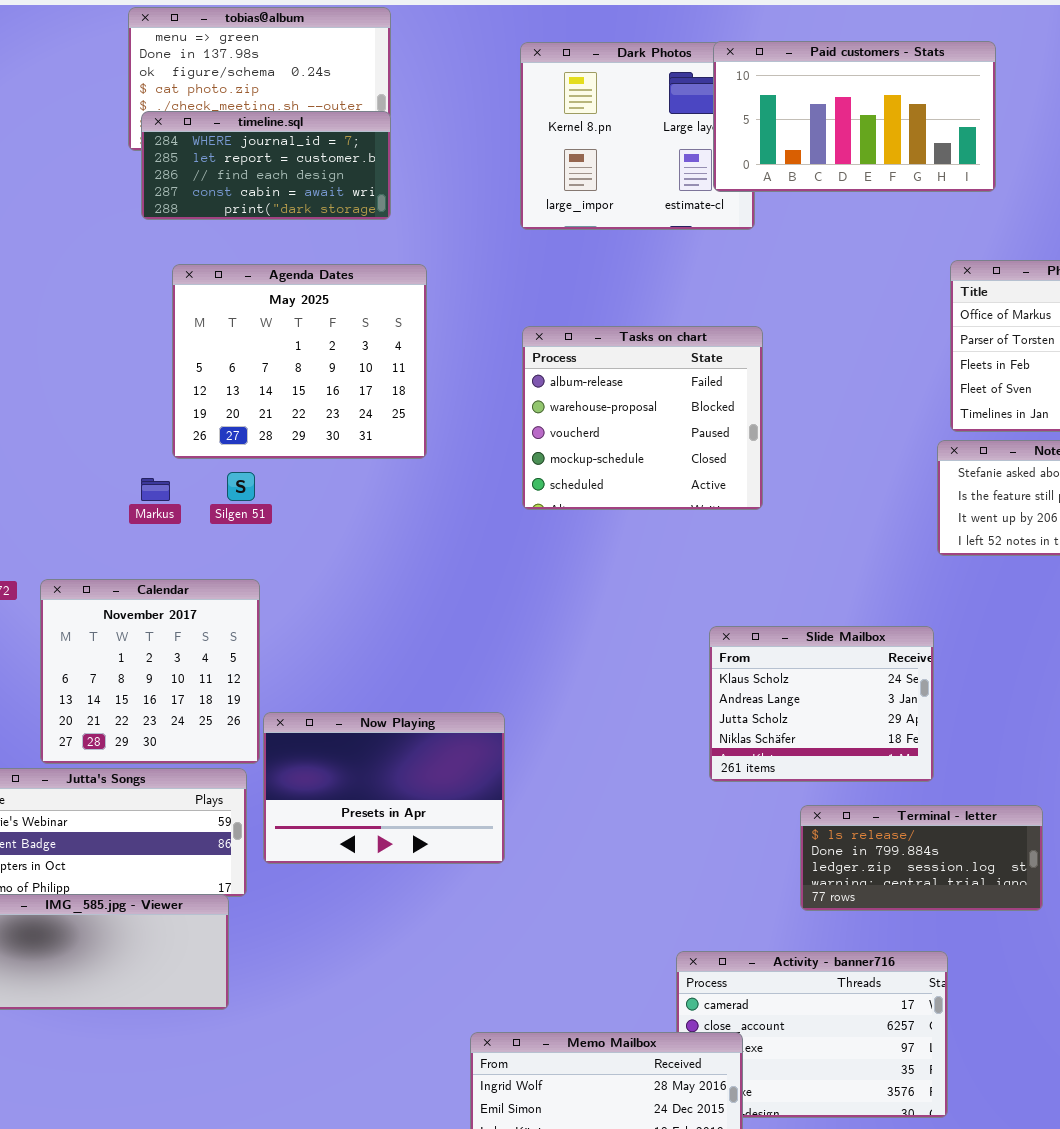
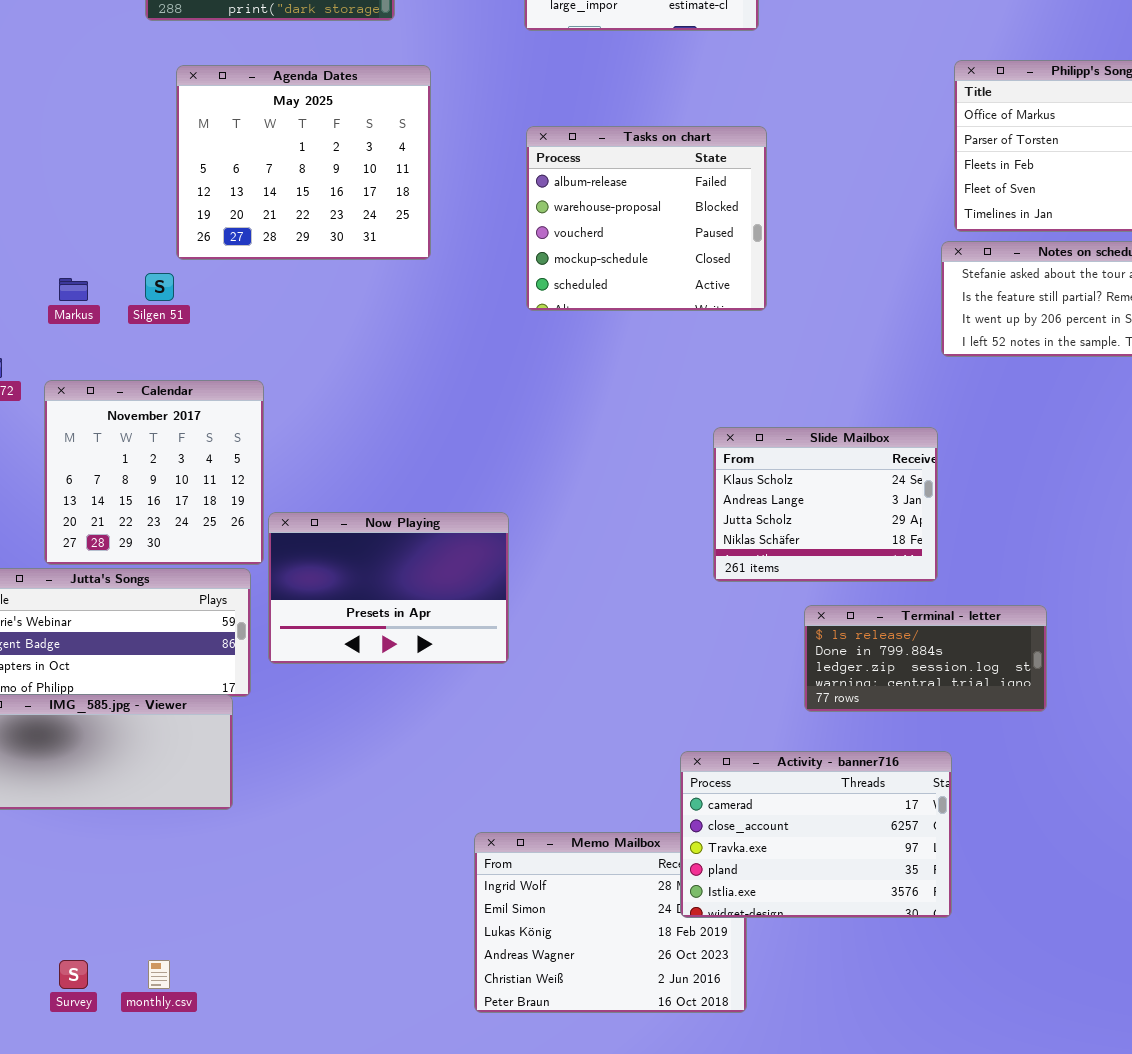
Silgen 51: [227,472,255,501] -> [145,273,174,301], moved
Markus: [141,478,170,501] -> [59,278,88,301], moved
Activity - banner716: [676,951,948,1118] -> [680,751,952,918], raised

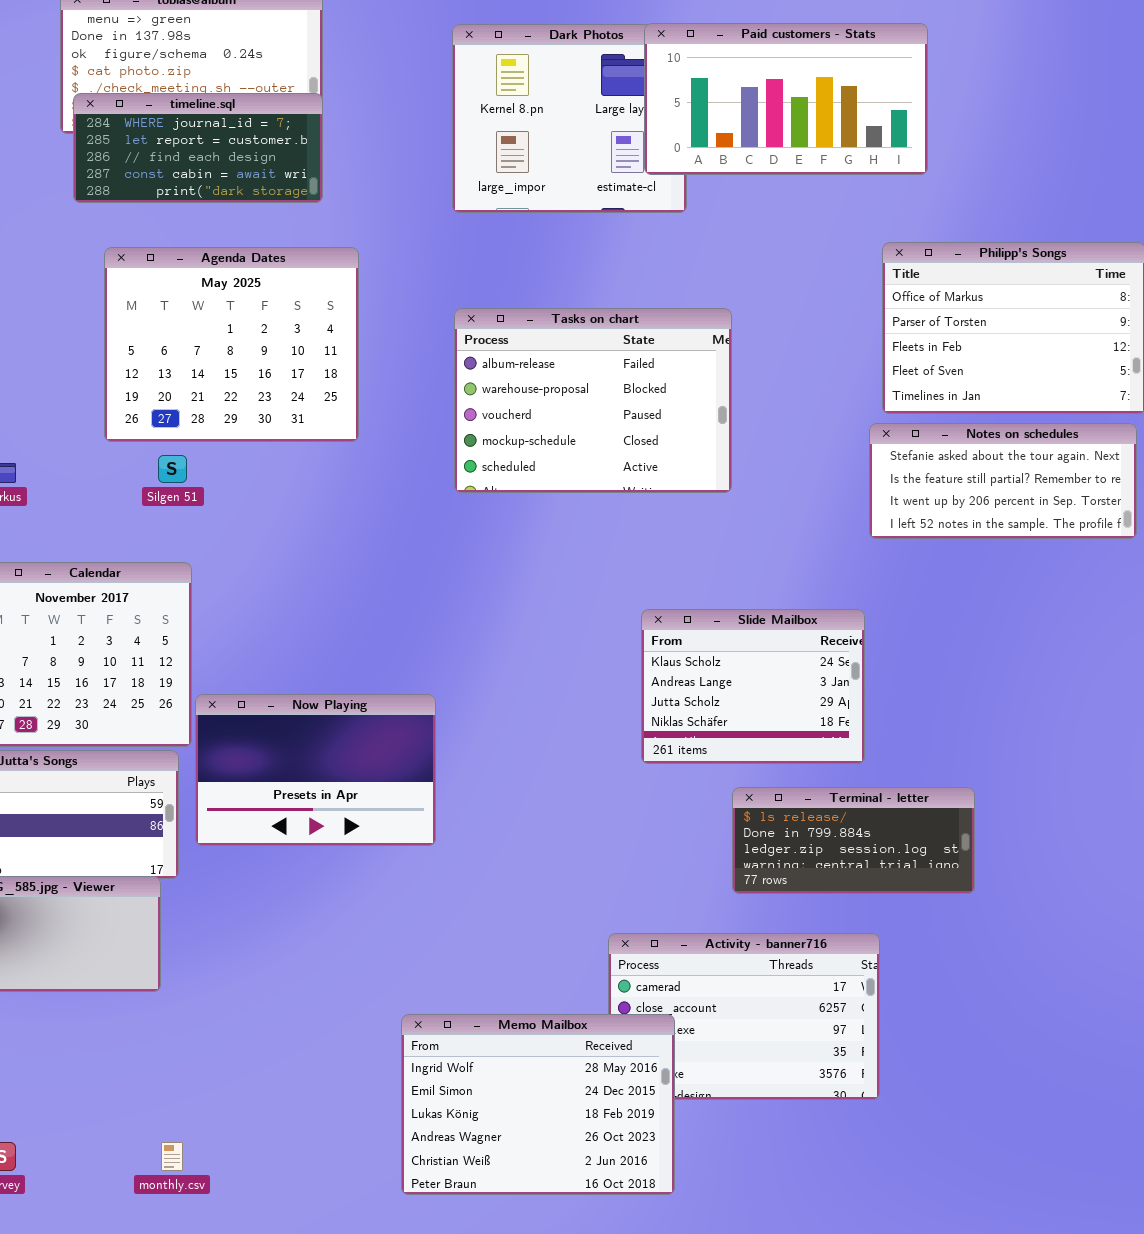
Tasks on chart: [526,126,767,311] -> [454,308,732,493], resized
Silgen 51: [145,273,174,301] -> [158,455,187,483], moved
Memo Mailbox: [474,832,747,1013] -> [401,1014,675,1195], raised
monthly.csv: [148,960,170,989] -> [161,1142,183,1171], moved

